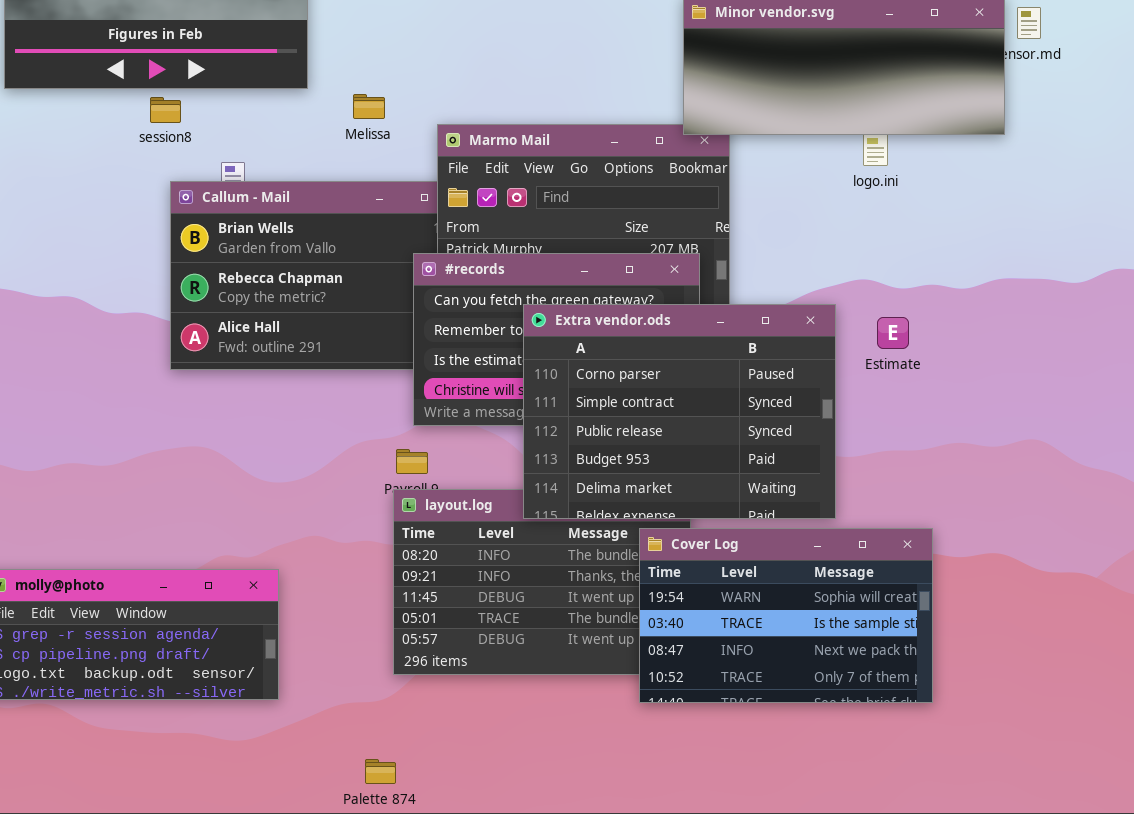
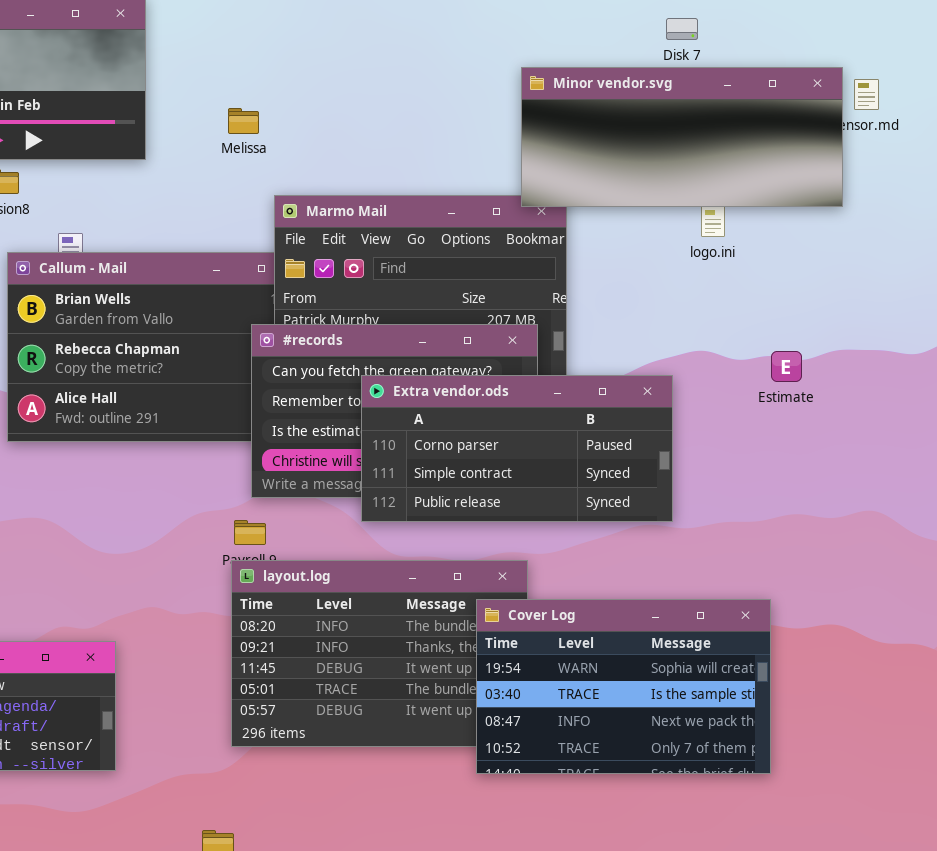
Melissa: [353,94,385,119] -> [228,108,259,134], moved
Extra vendor.ods: [523,304,836,519] -> [361,375,673,522], resized
Estimate: [877,317,909,349] -> [771,351,802,382], moved

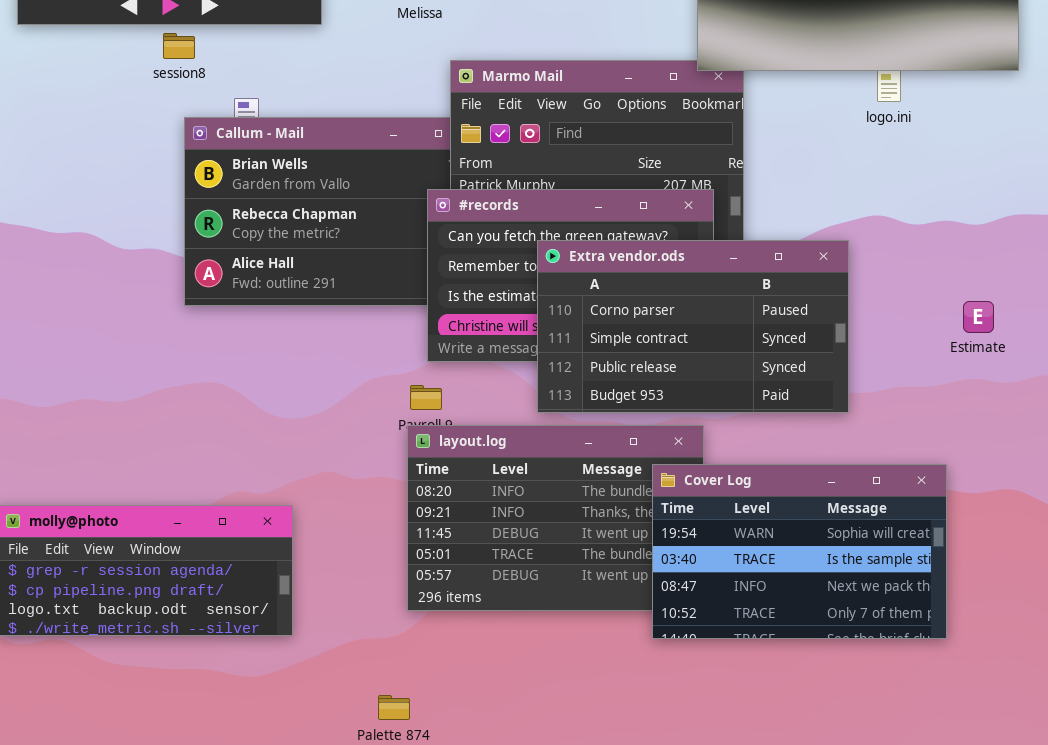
Estimate: [771,351,802,382] -> [963,301,994,333], moved
Extra vendor.ods: [361,375,673,522] -> [537,240,849,413], resized

